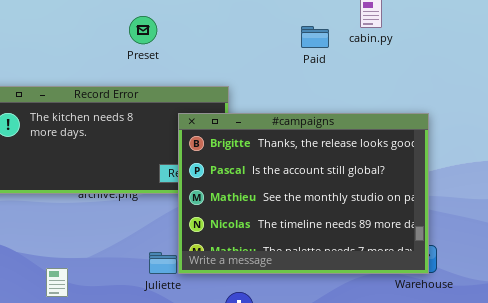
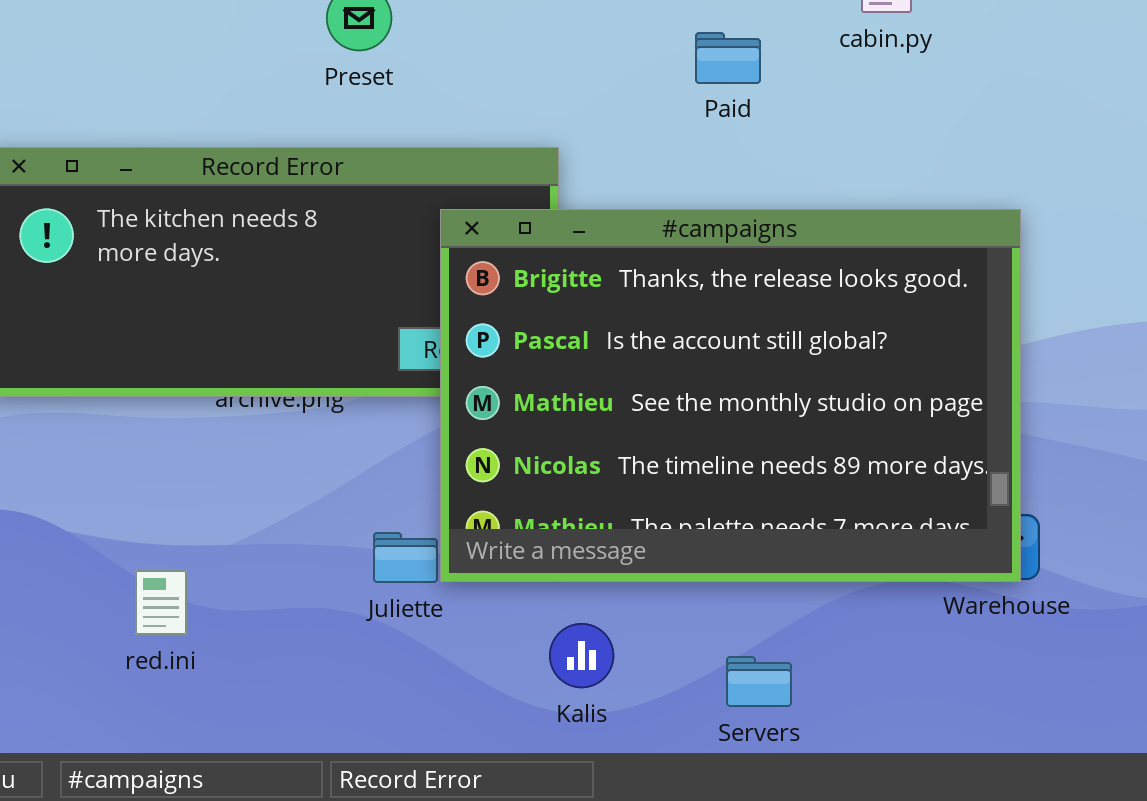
Paid: [301,26,329,48] -> [695,32,761,84], moved

